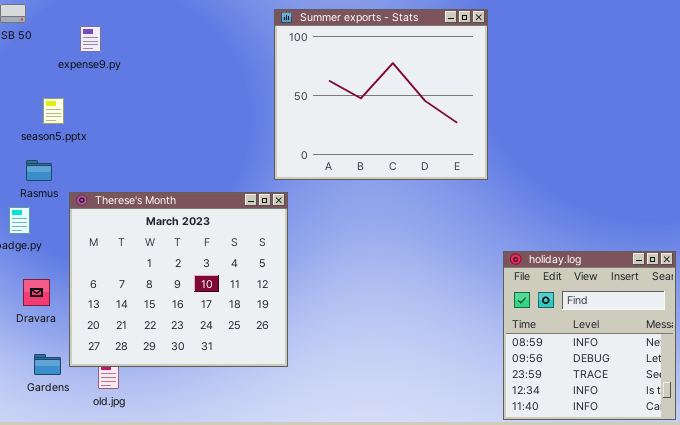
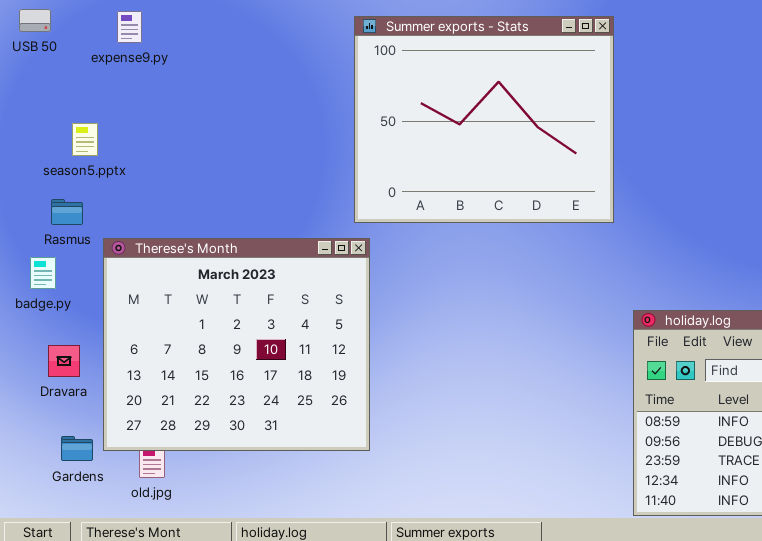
expense9.py: [80,26,101,52] -> [117,11,142,43], moved

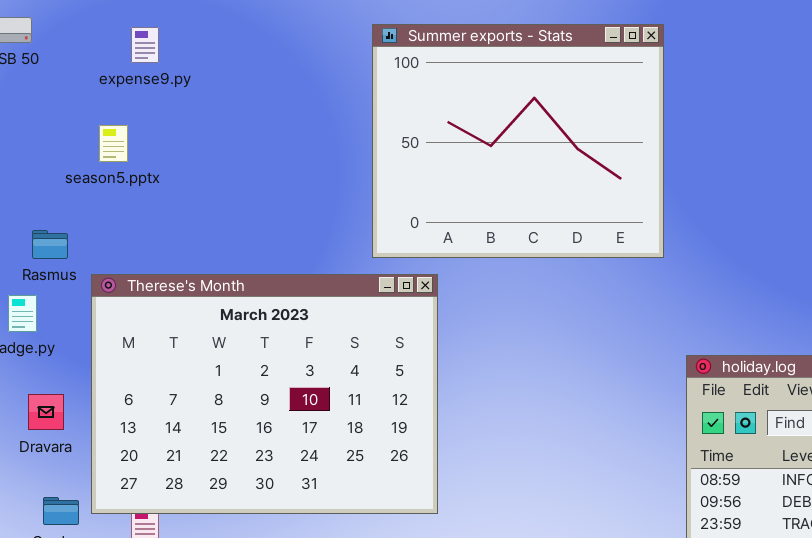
expense9.py: [117,11,142,43] -> [131,27,159,63], moved
season5.pptx: [72,123,98,156] -> [99,125,128,162], moved
Therese's Month: [103,238,370,451] -> [91,274,438,514], resized

